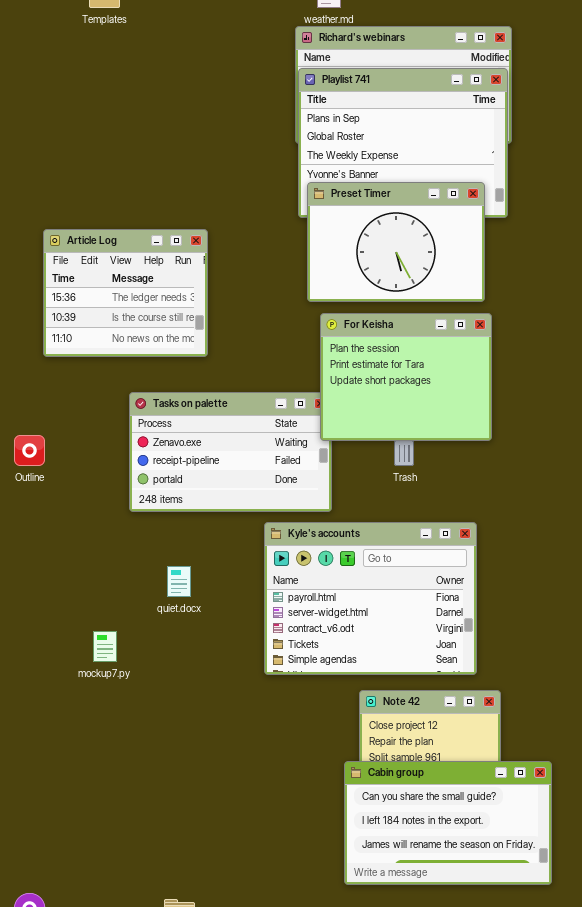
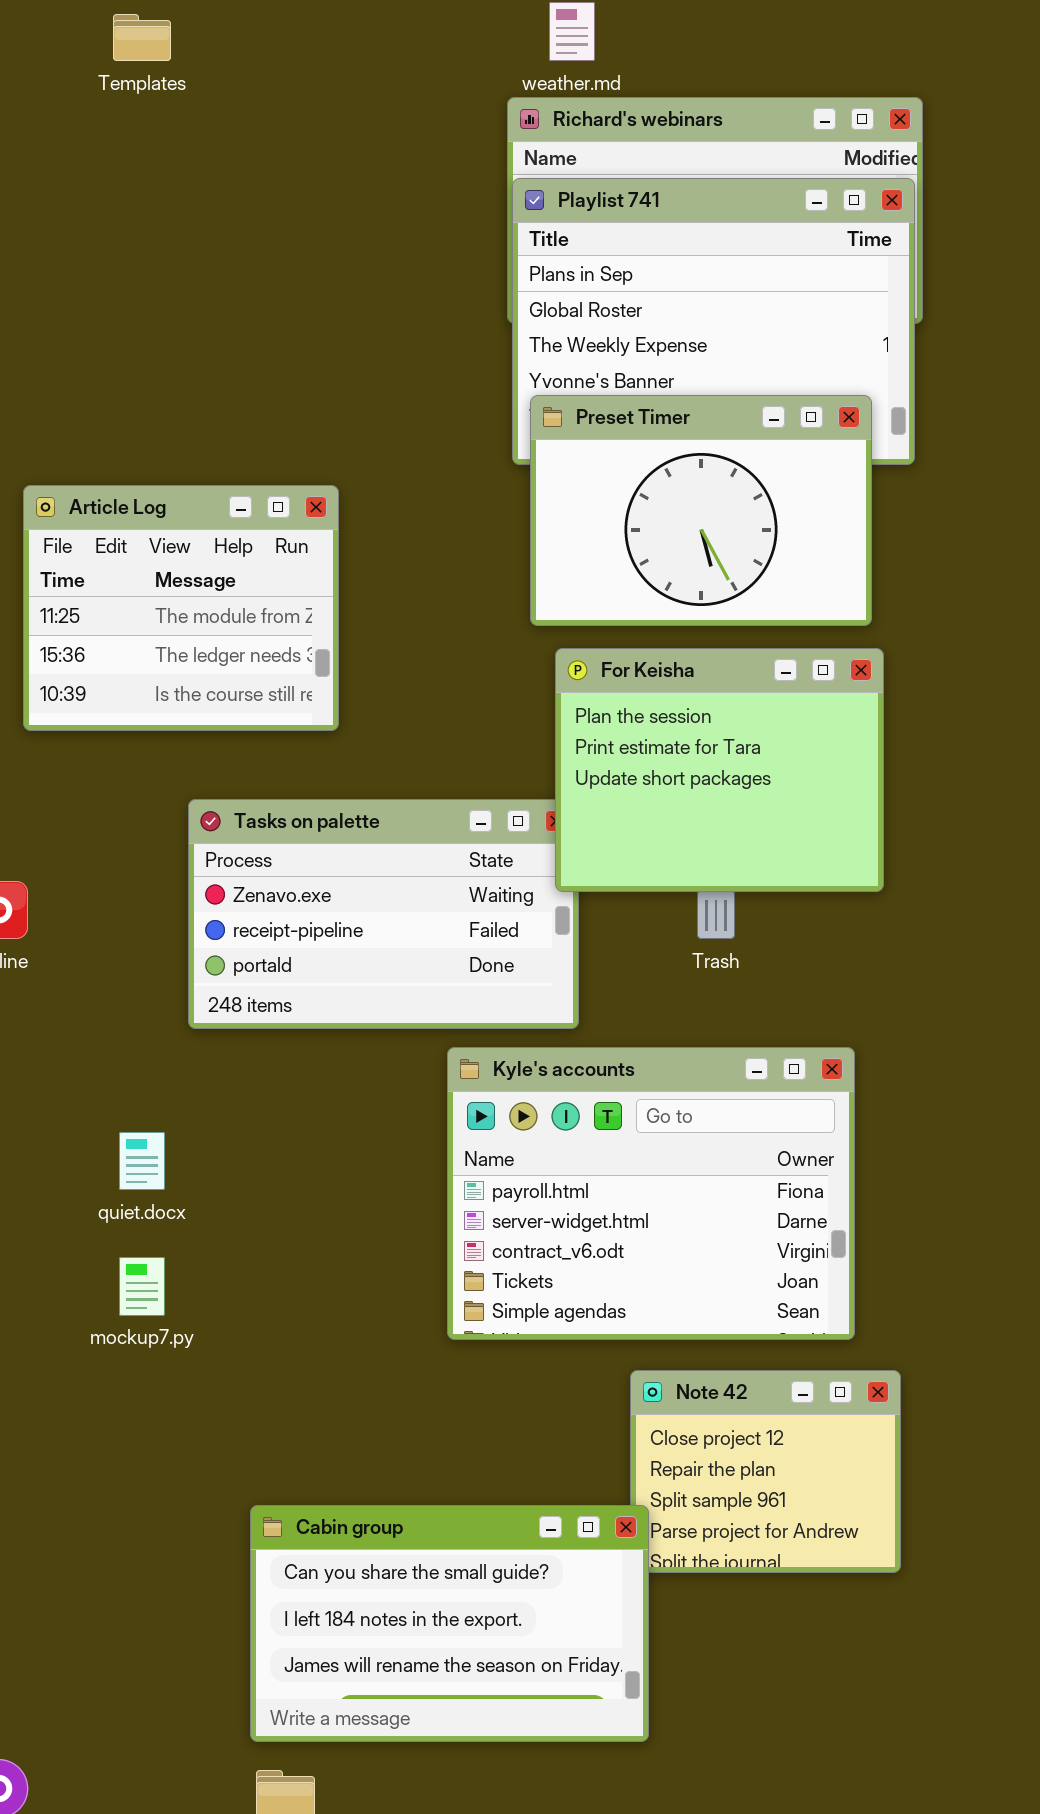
Article Log: [43,229,208,357] -> [23,485,339,731], scrolled up 1 row
quiet.docx: [167,566,191,597] -> [119,1132,165,1190], moved
Cabin group: [344,761,552,885] -> [250,1505,649,1742], moved

